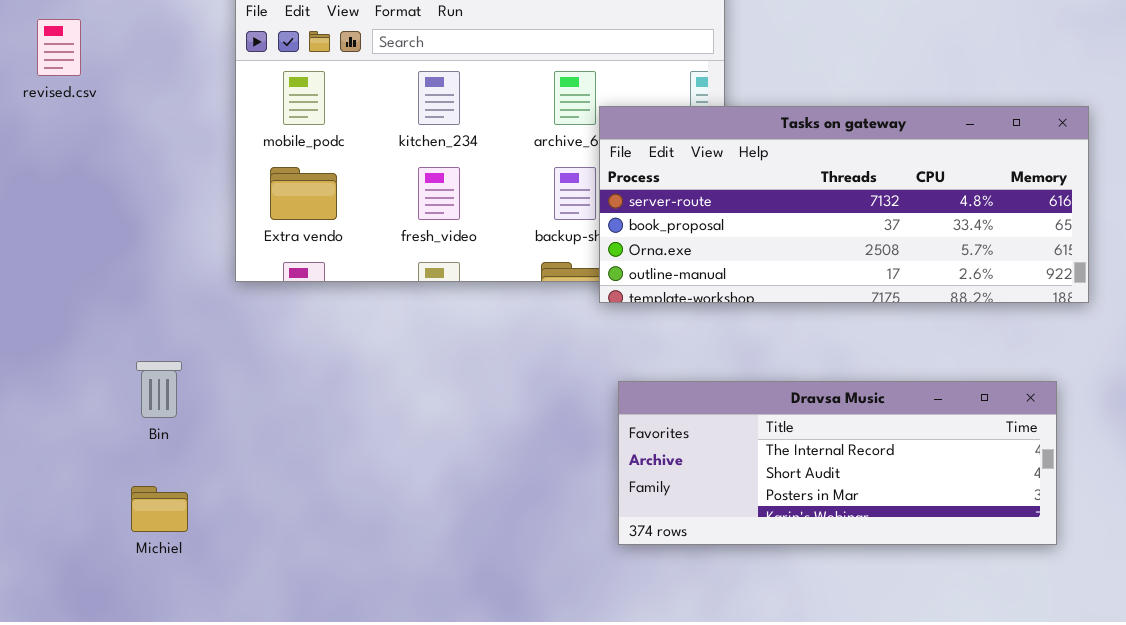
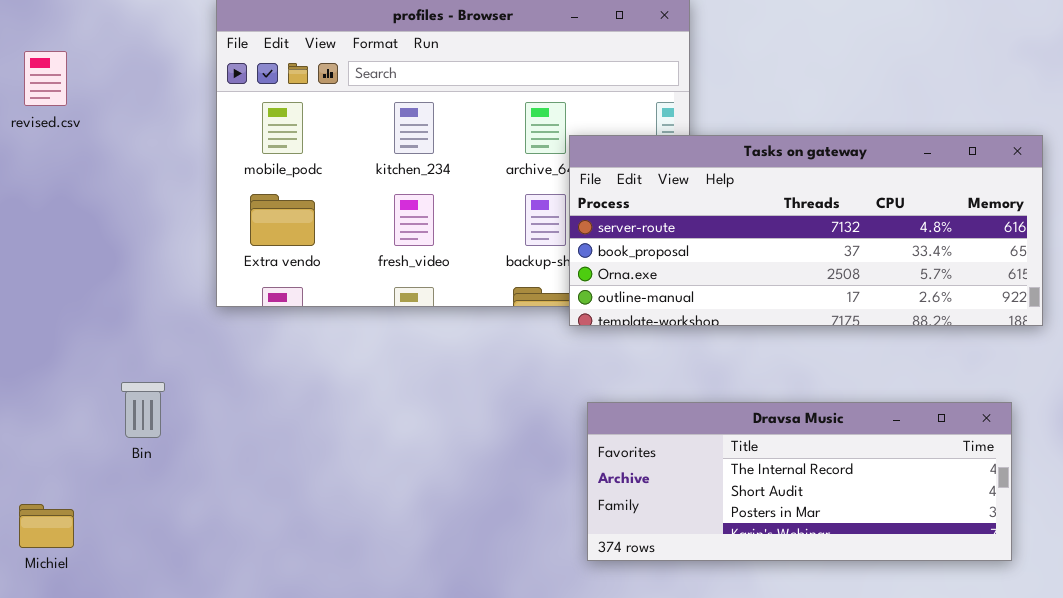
Michiel: [131,486,188,532] -> [19,504,74,548], moved

